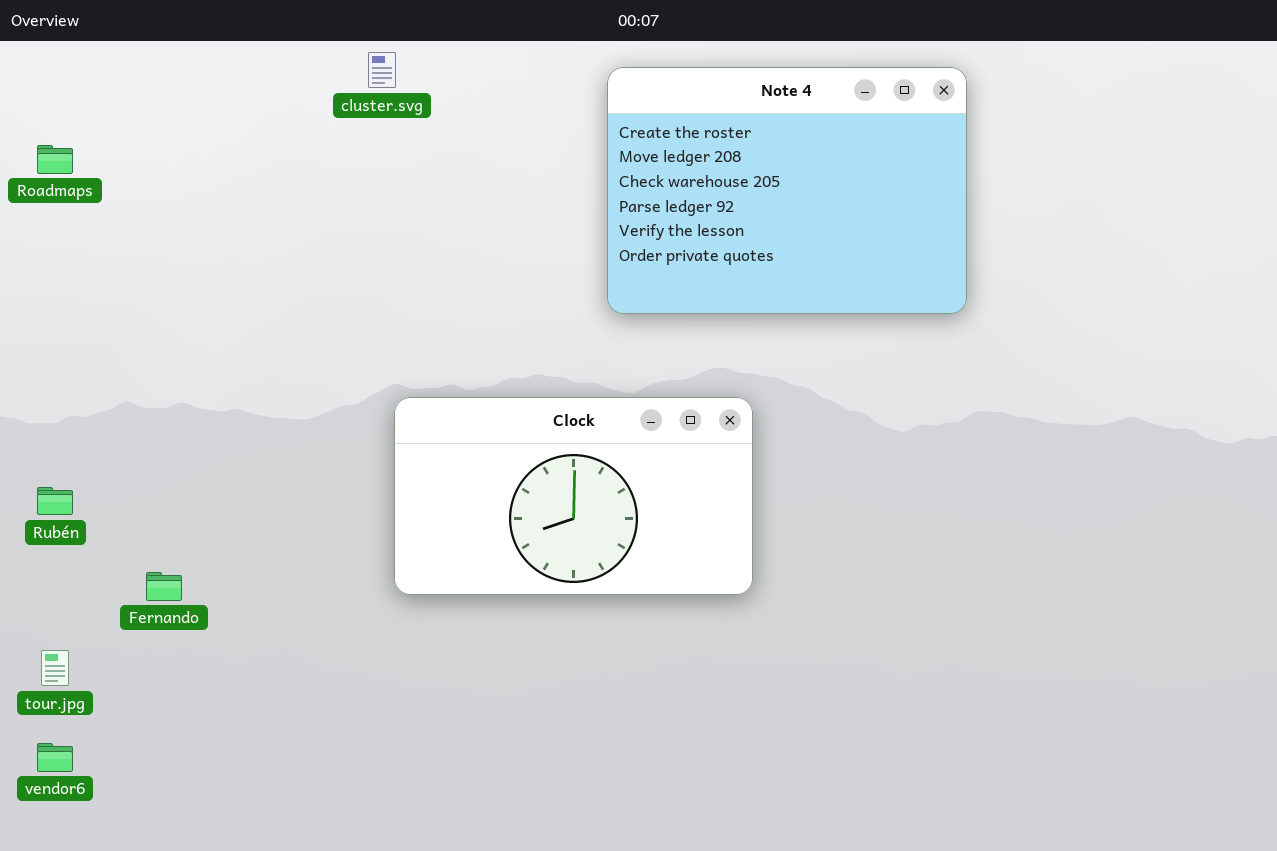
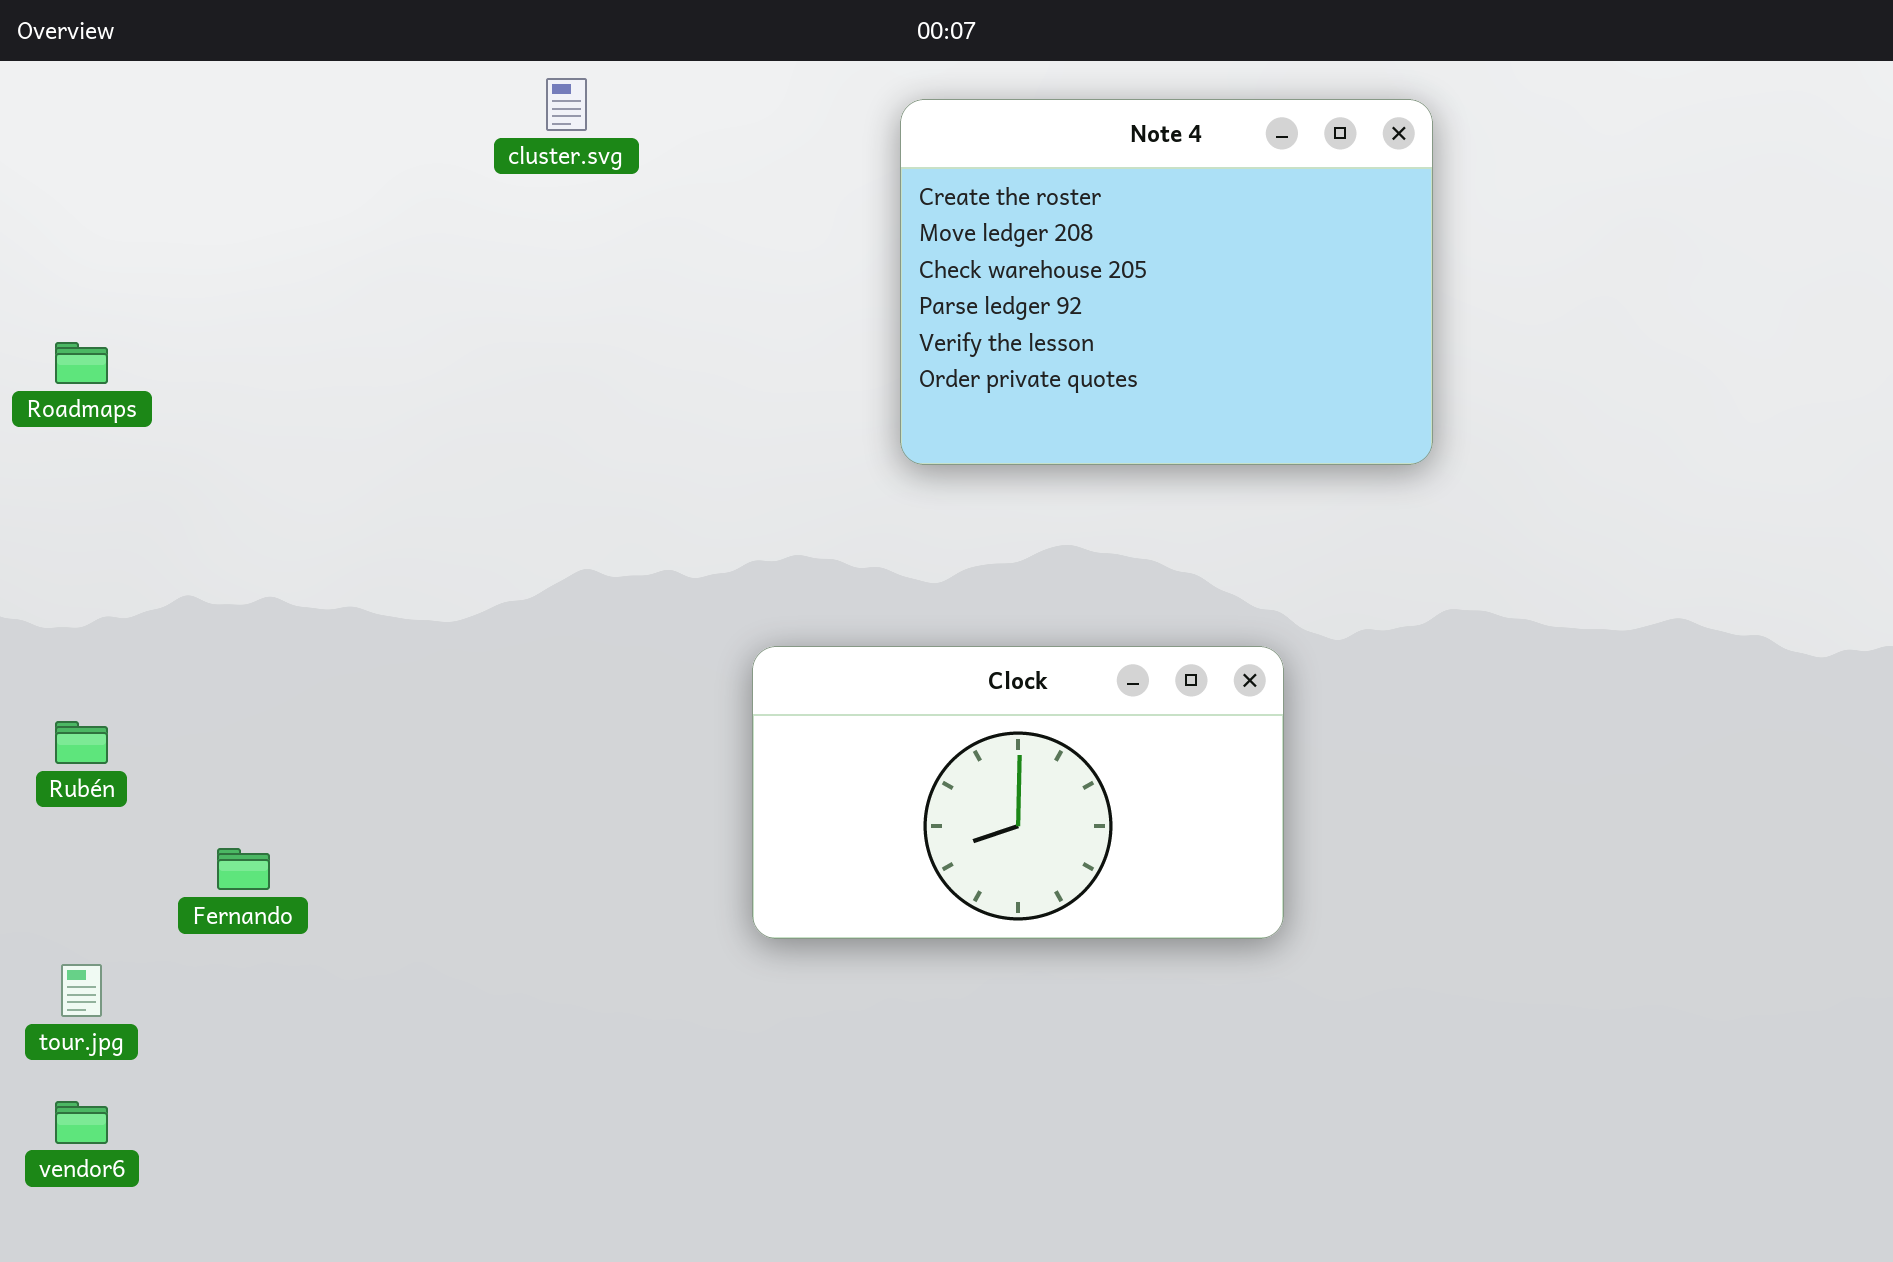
Roadmaps: [37,145,73,174] -> [55,342,108,384], moved
Clock: [394,397,753,595] -> [752,646,1284,939], moved

